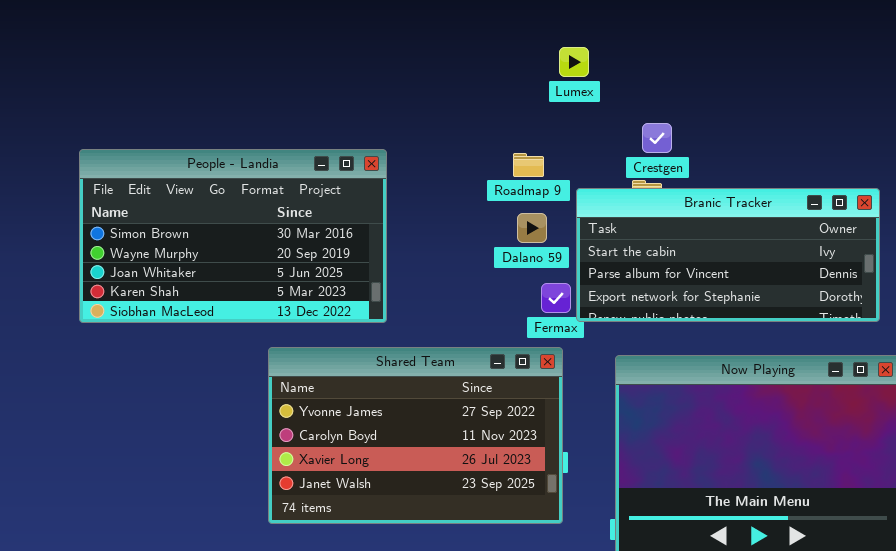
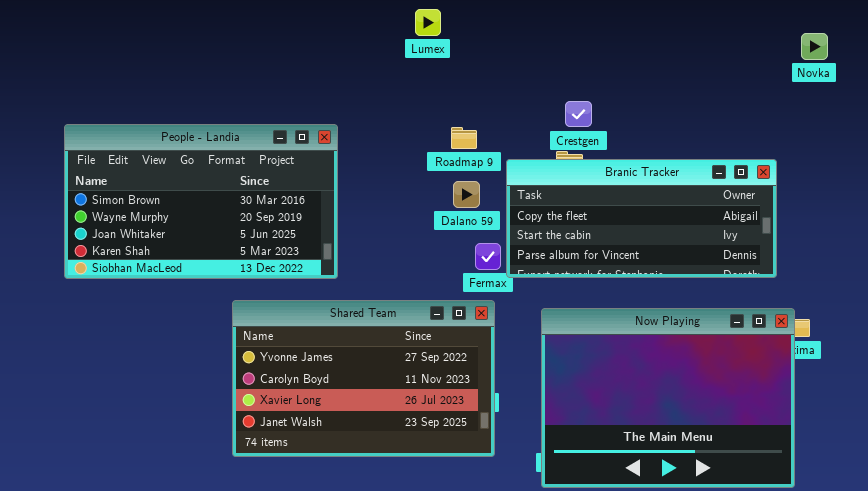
Lumex: [559,47,589,77] -> [415,9,441,36], moved
Branic Tracker: [576,188,880,322] -> [506,159,777,278], scrolled up 1 row

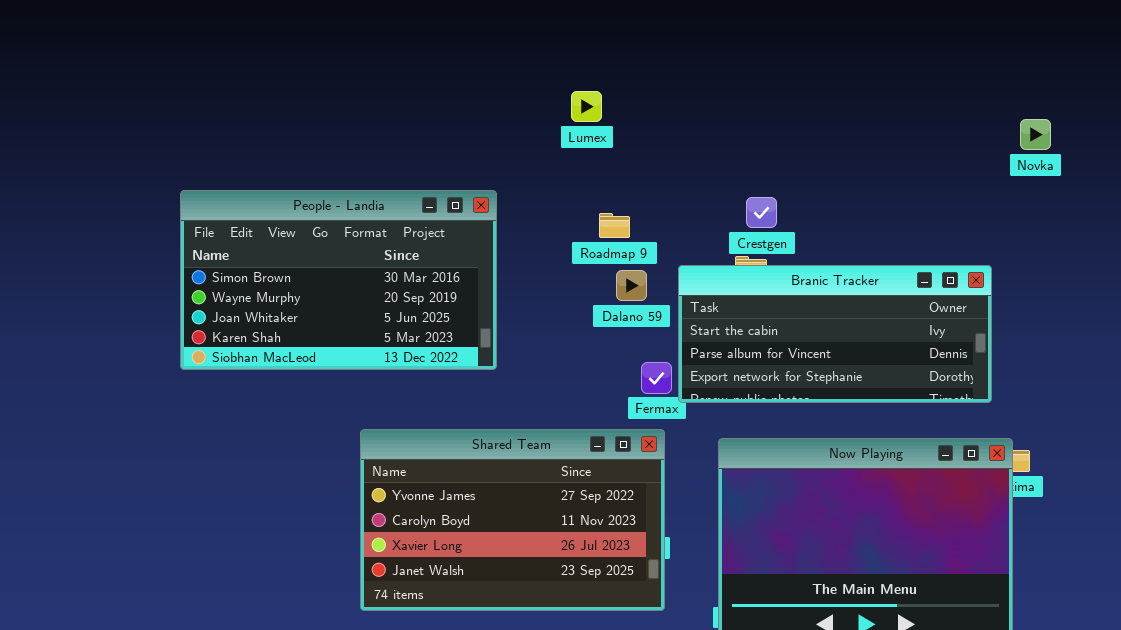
People - Landia: [64,124,338,279] -> [180,190,497,370], moved
Roadmap 9: [451,127,477,149] -> [599,213,630,238], moved
Branic Tracker: [506,159,777,278] -> [678,265,992,403], scrolled down 1 row
Dalano 59: [453,181,480,208] -> [616,270,647,301], moved

